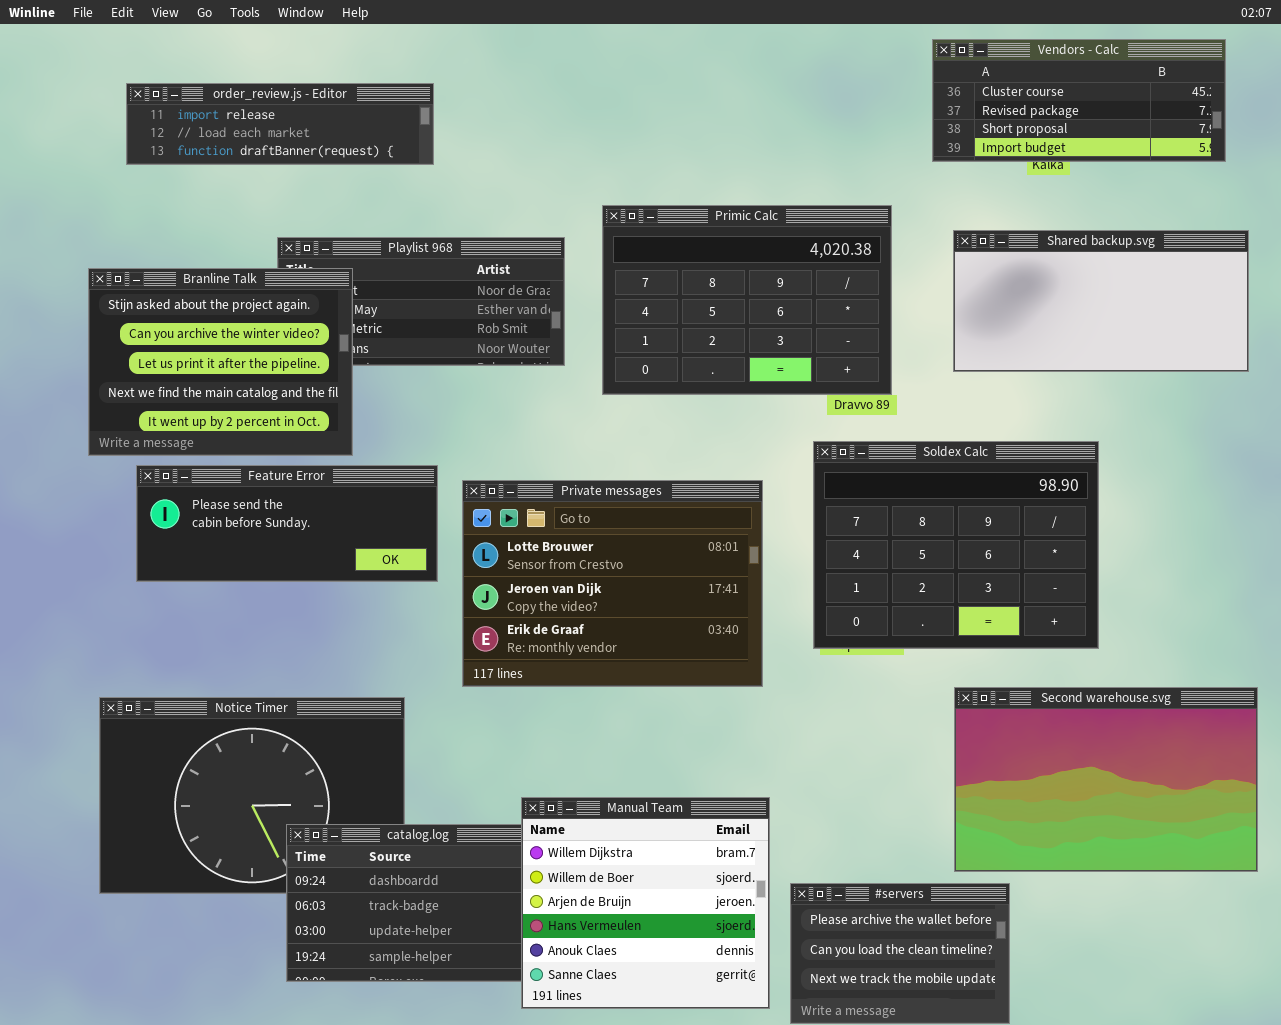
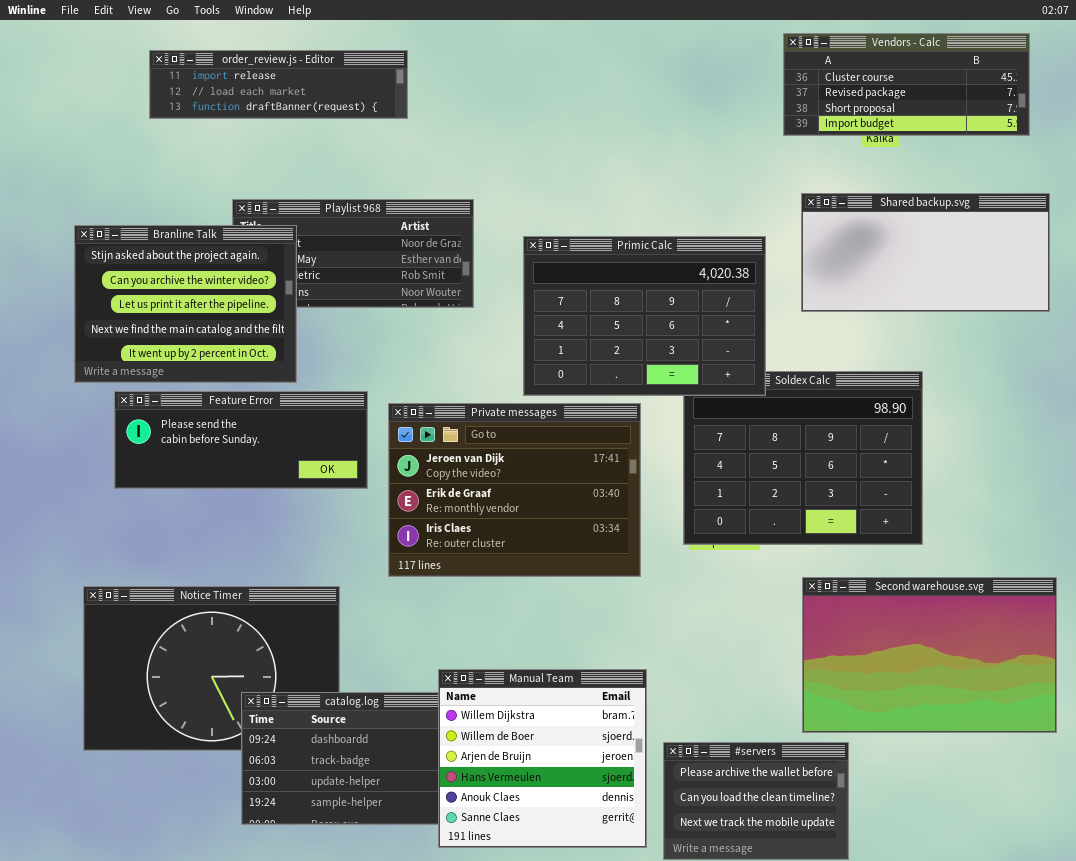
order_review.js - Editor: [126,83,434,165] -> [149,50,408,119], moved
Primic Calc: [602,205,892,395] -> [523,236,766,396], moved
Private messages: [462,480,763,687] -> [388,403,641,577], scrolled down 1 row

